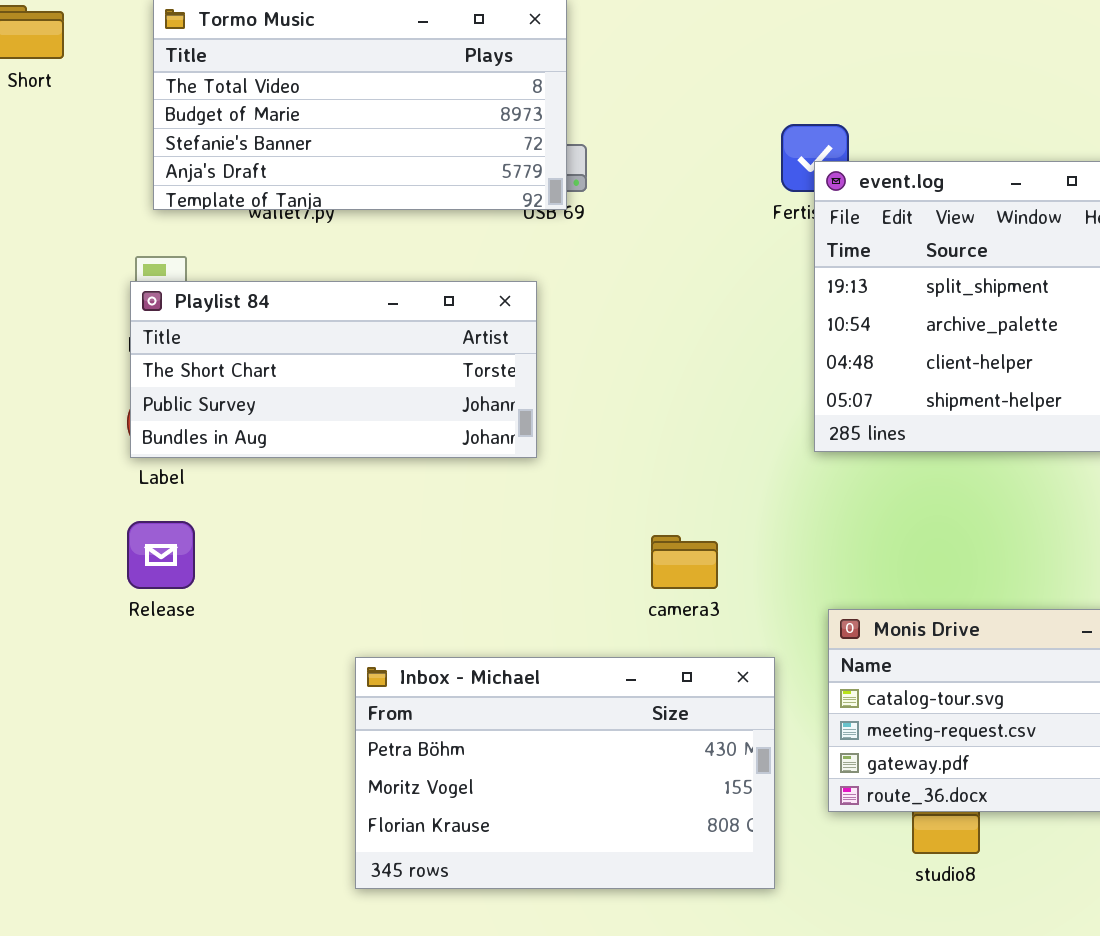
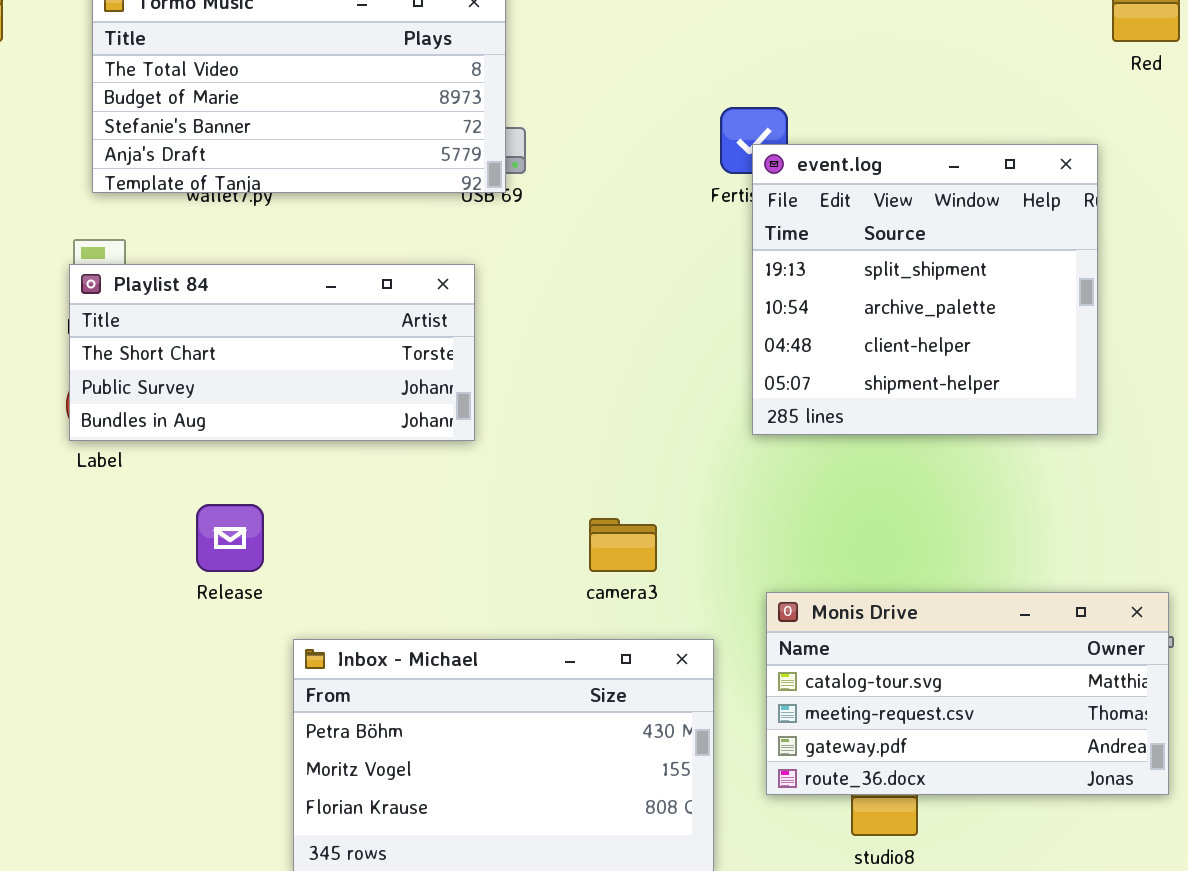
Release: [127,521,195,589] -> [196,504,264,572], moved

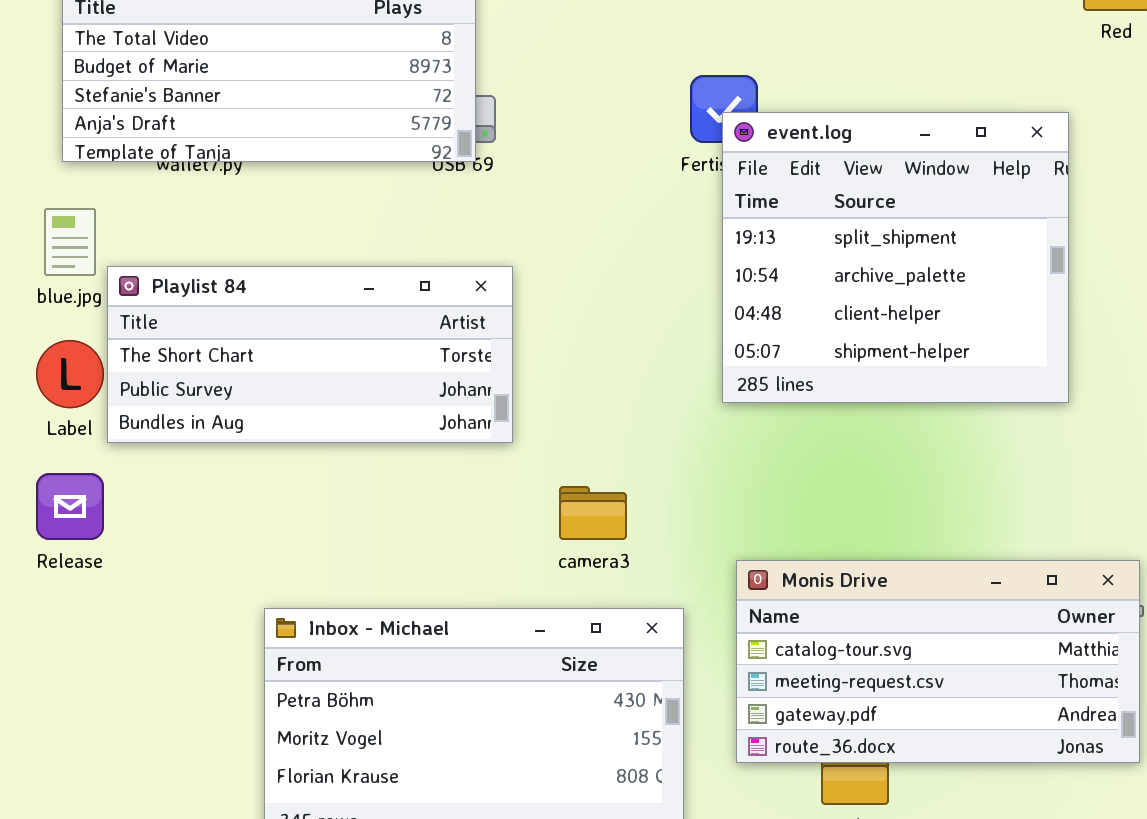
Playlist 84: [69,264,475,441] -> [107,266,513,443], moved
Release: [196,504,264,572] -> [36,473,104,540], moved

